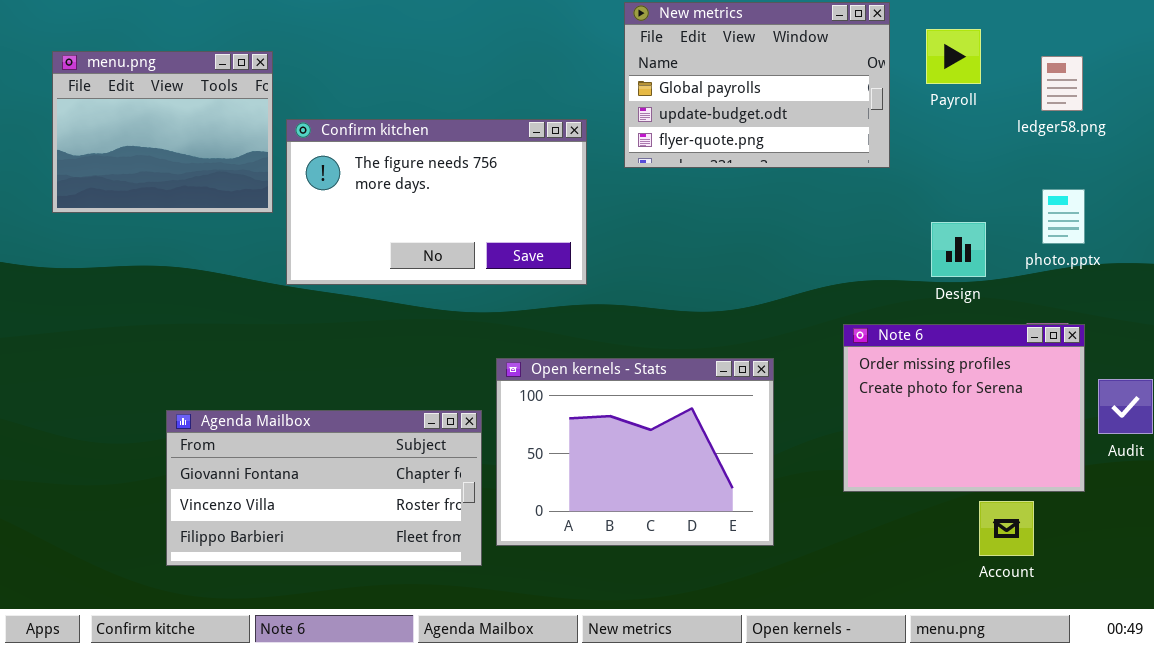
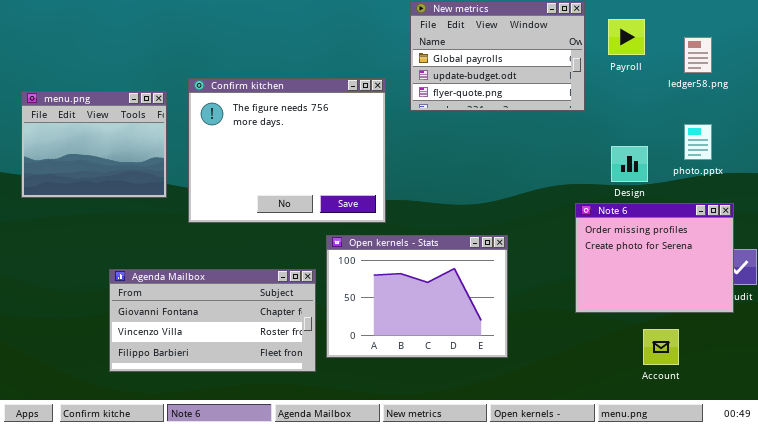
menu.png: [52,51,273,213] -> [21,91,167,198], moved
Confirm kitchen: [286,119,587,285] -> [188,78,386,223], resized
Note 6: [843,324,1085,492] -> [575,203,734,313], moved

